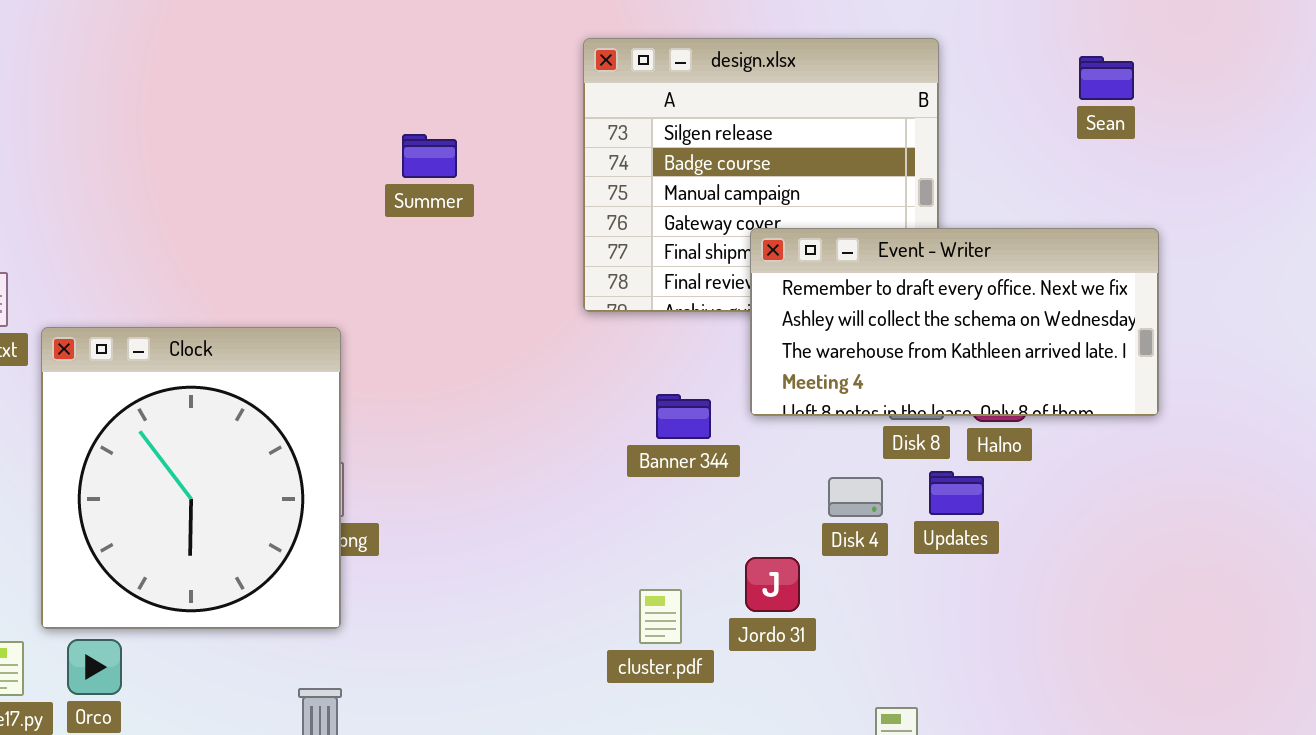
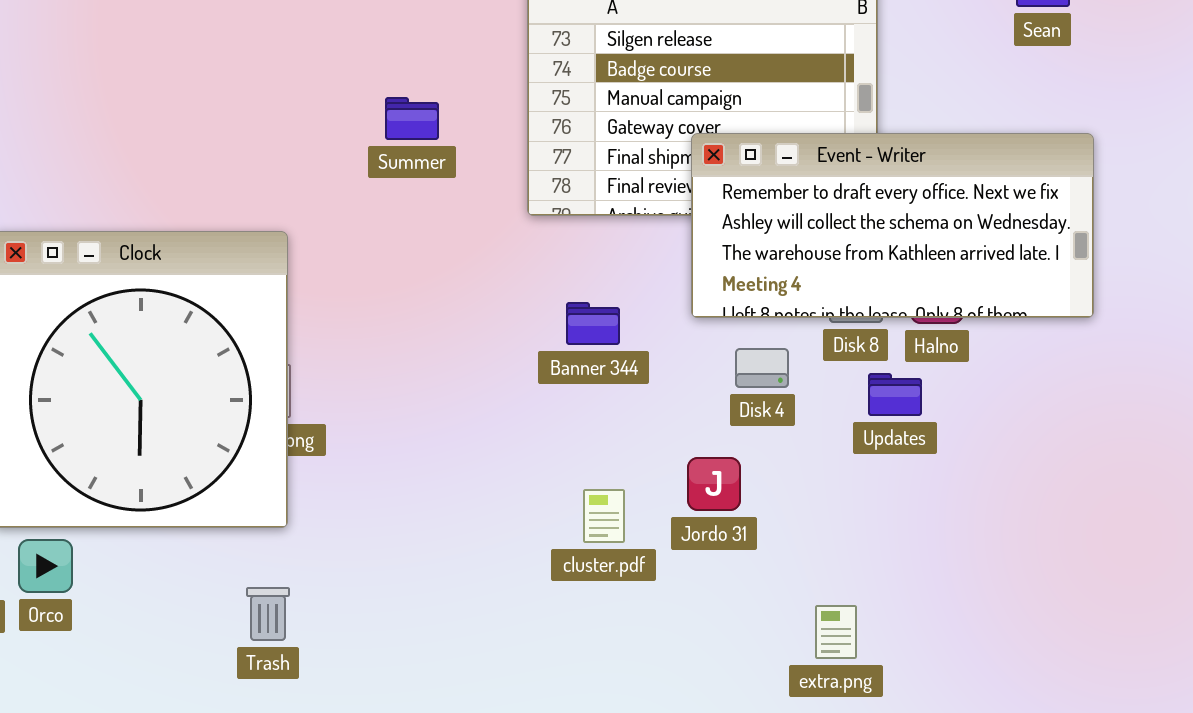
Summer: [402,134,457,178] -> [385,97,439,140], moved
Banner 344: [656,394,711,439] -> [566,302,620,345], moved
Disk 4: [828,477,883,517] -> [735,348,789,388], moved

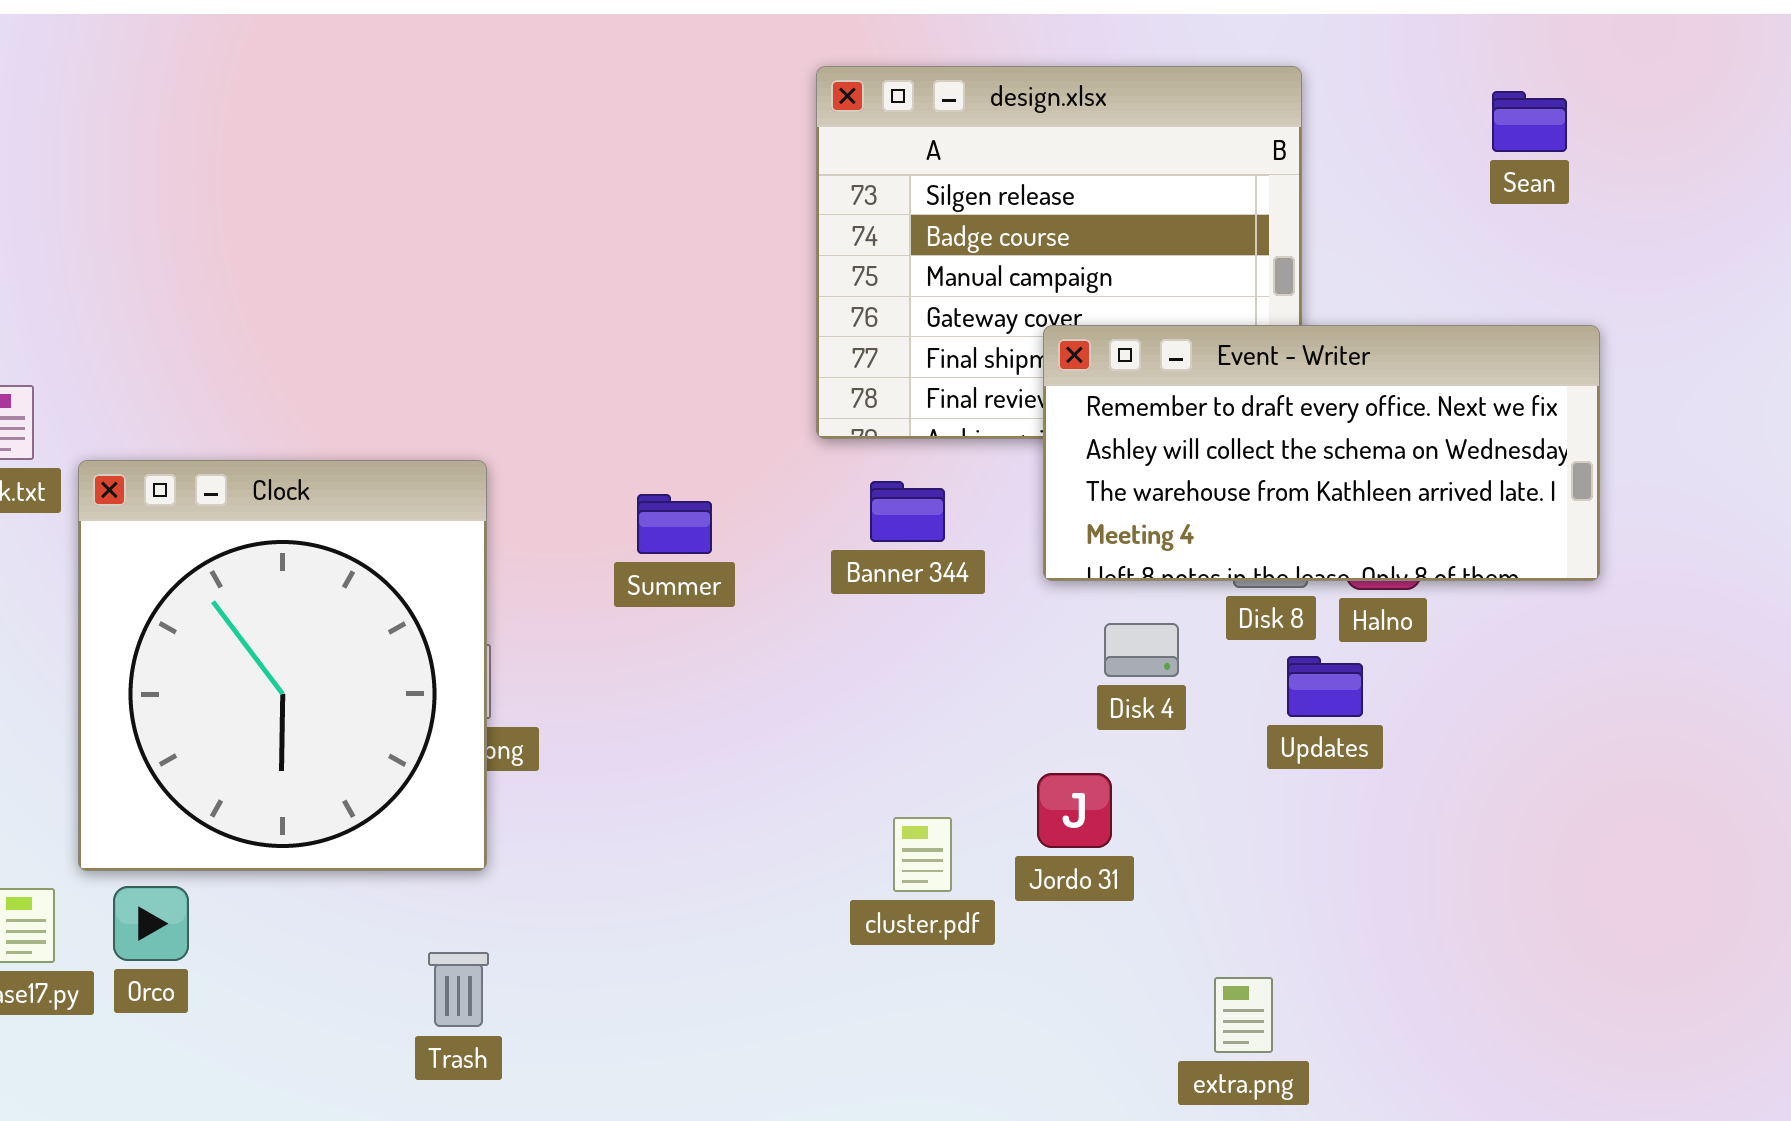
Summer: [385,97,439,140] -> [637,494,712,554], moved
Banner 344: [566,302,620,345] -> [870,481,945,542], moved

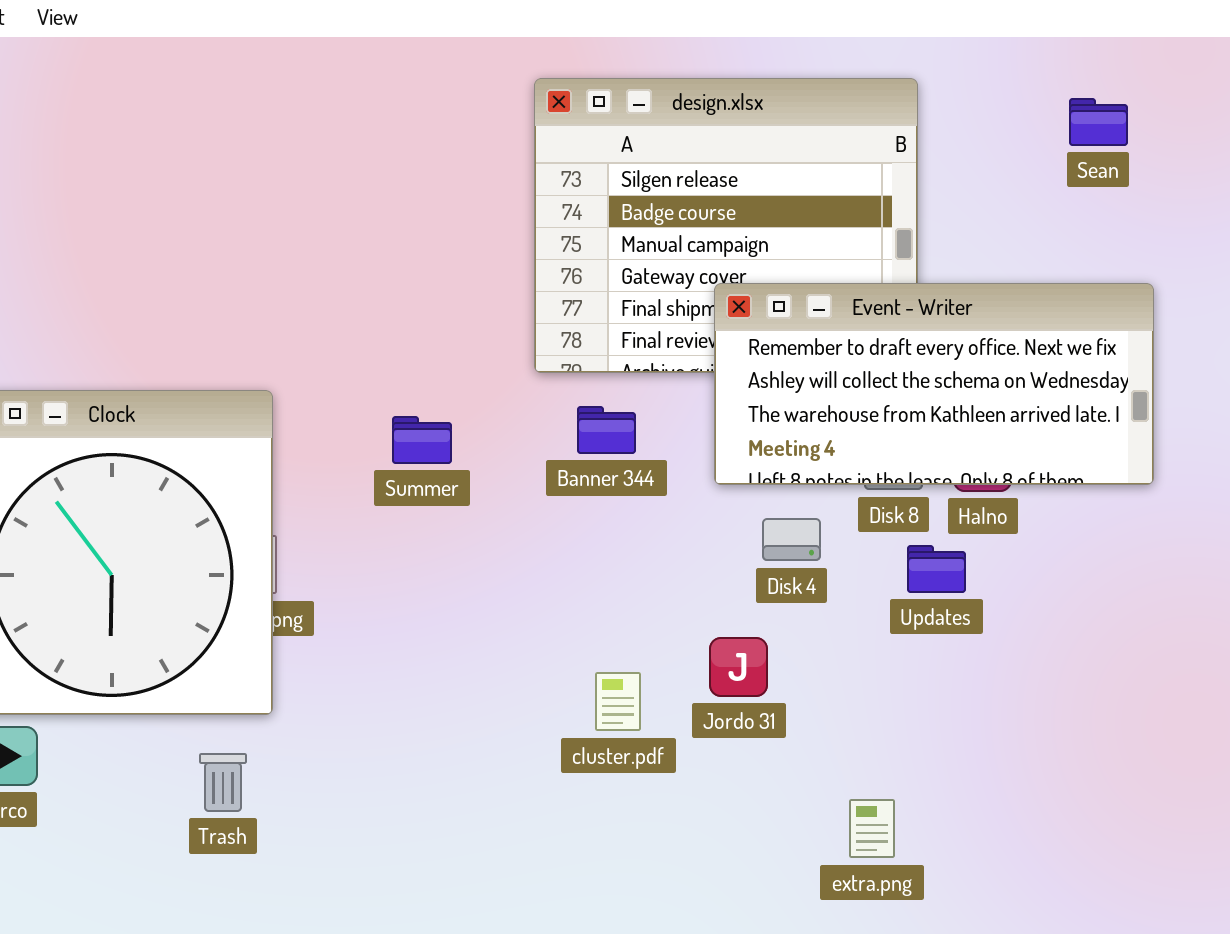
Trash: [428,952,489,1027] -> [199,753,247,812], moved

